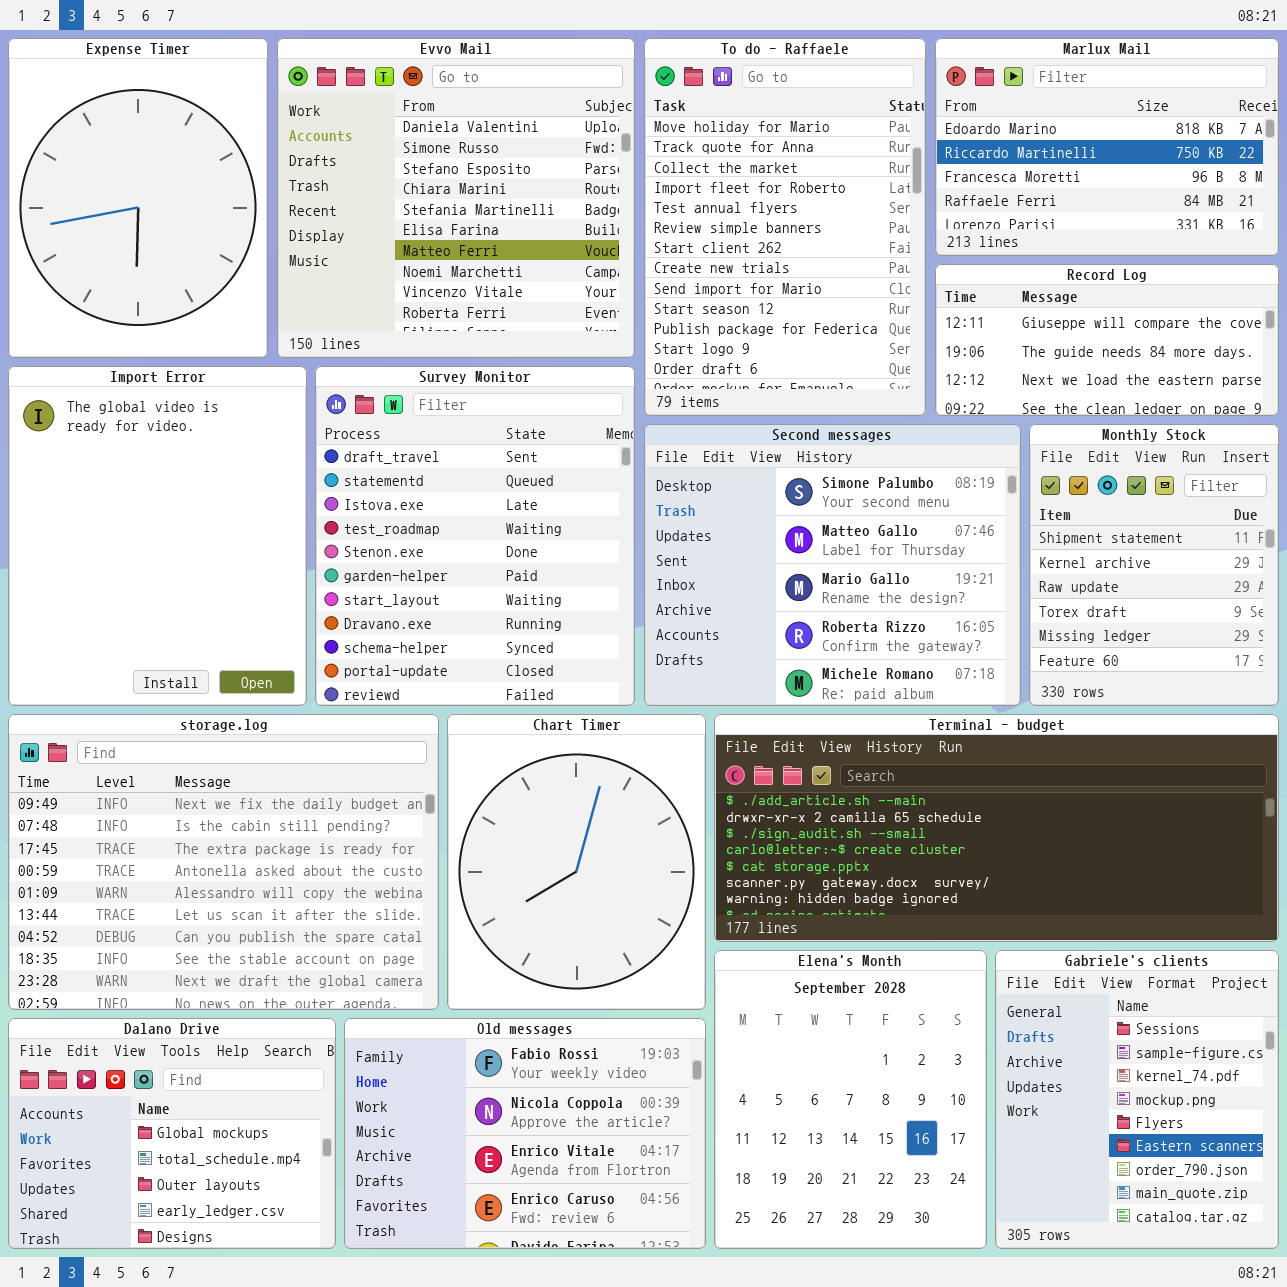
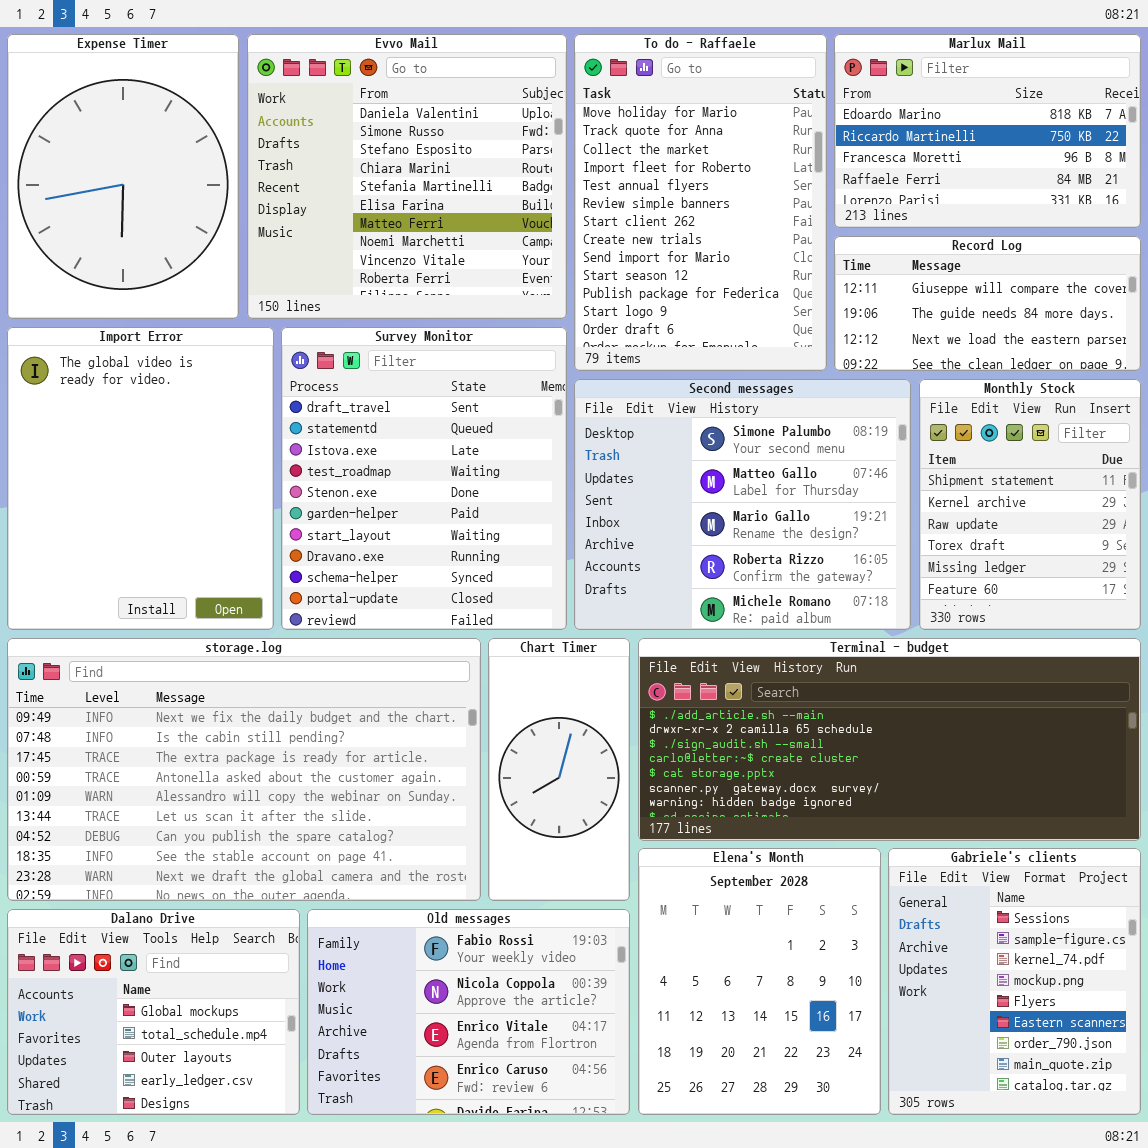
storage.log: [8,714,439,1010] -> [7,638,481,901], resized
Chart Timer: [447,714,706,1010] -> [488,638,630,901], resized

